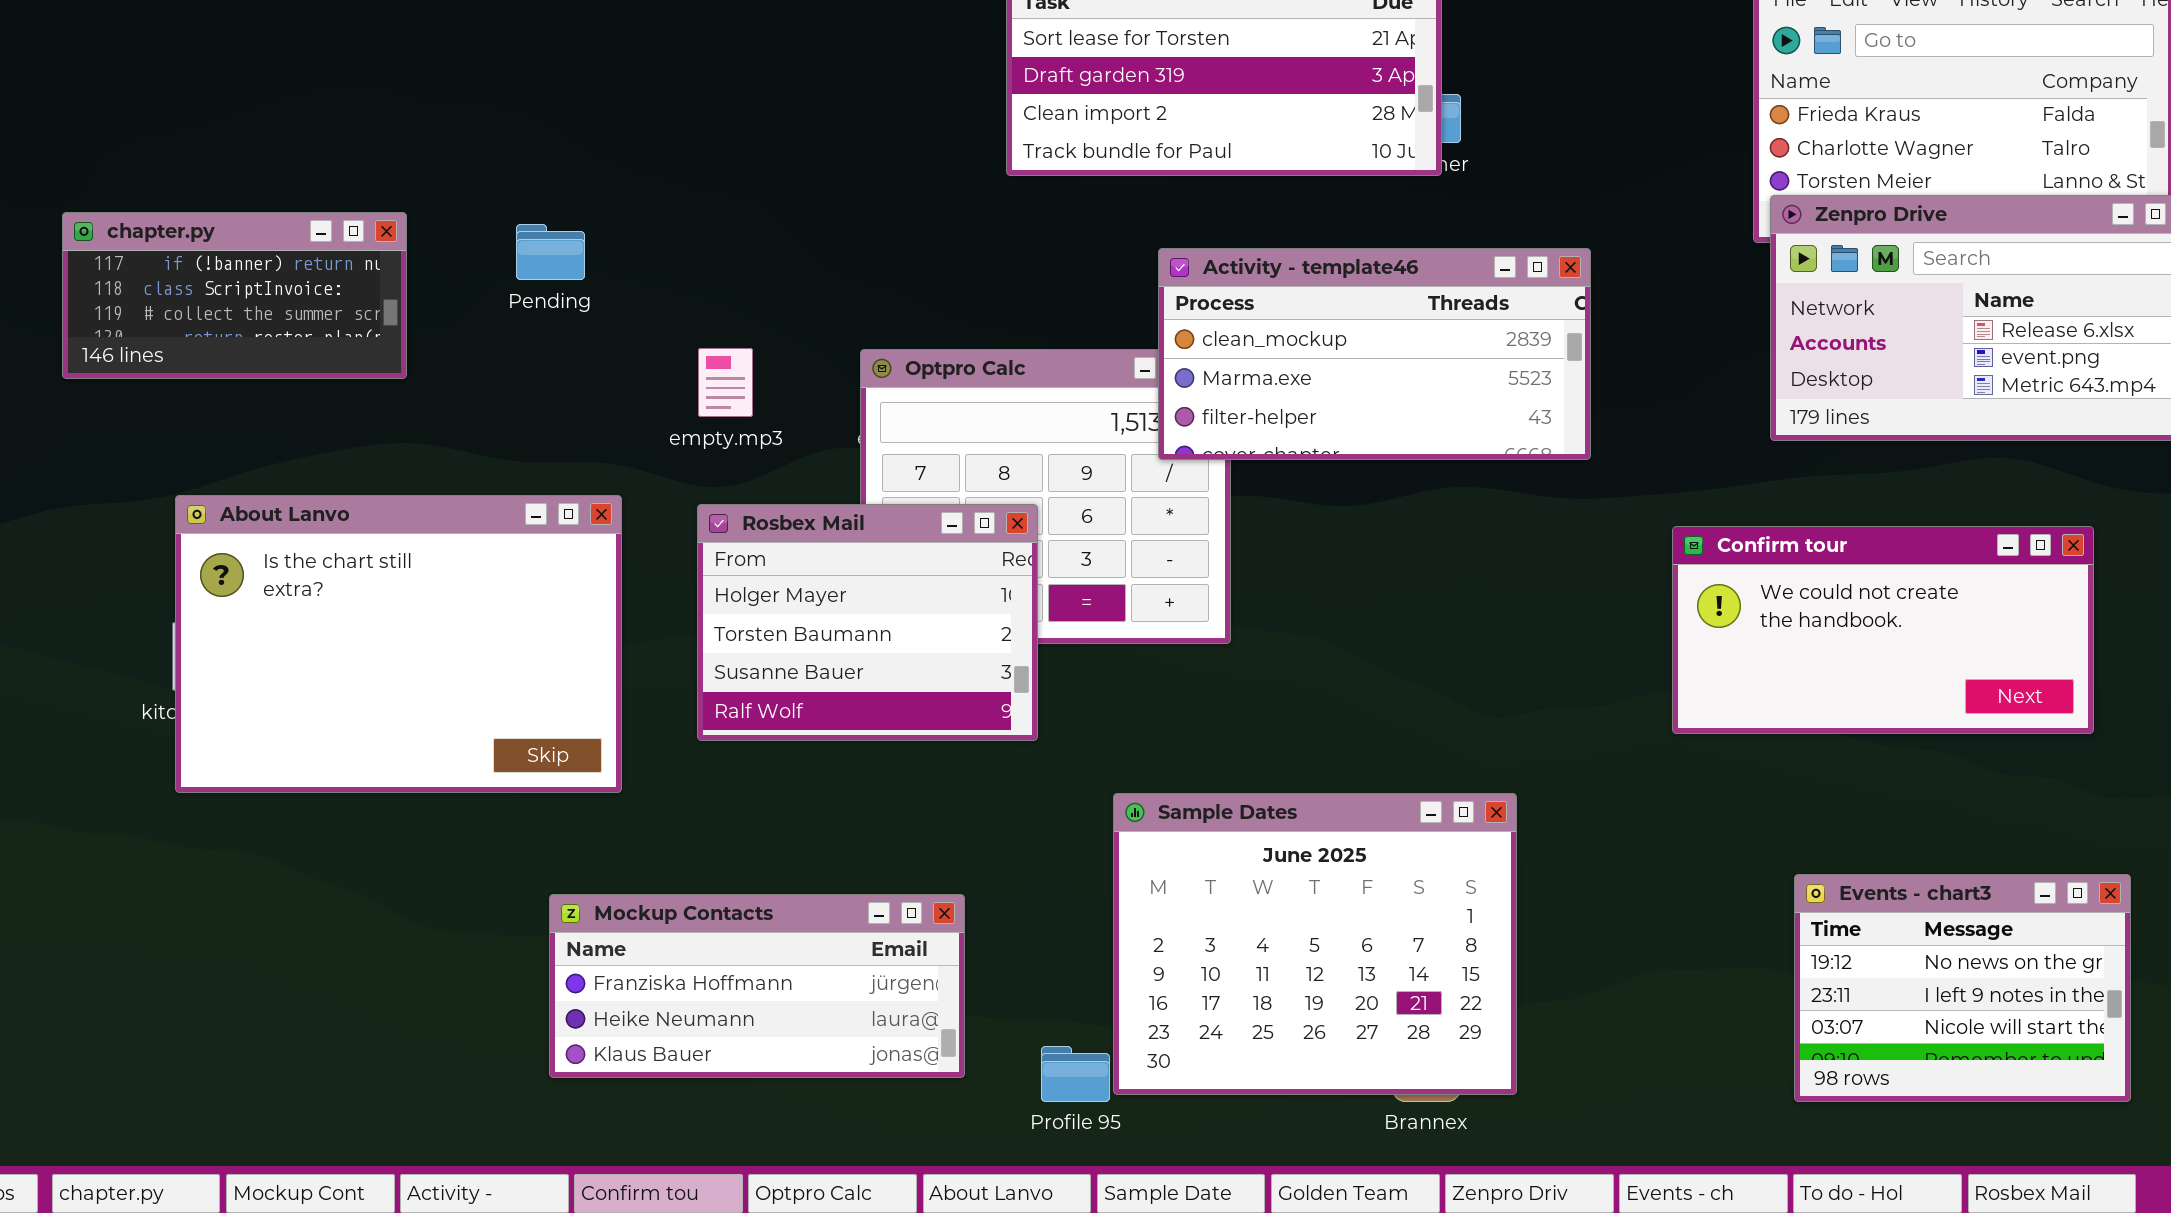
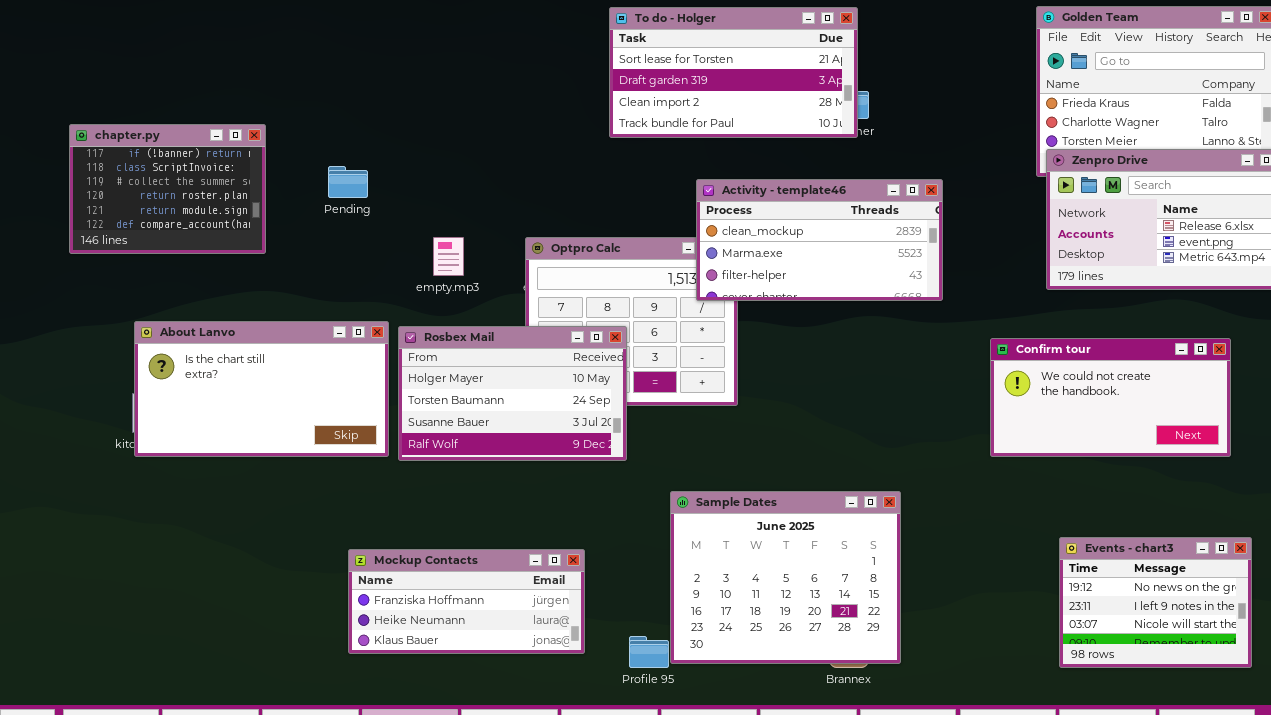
chapter.py: [62,212,407,379] -> [69,124,266,254], resized
About Lanvo: [175,495,622,793] -> [134,321,389,457], resized
Rosbex Mail: [697,504,1038,741] -> [398,326,627,461], resized

